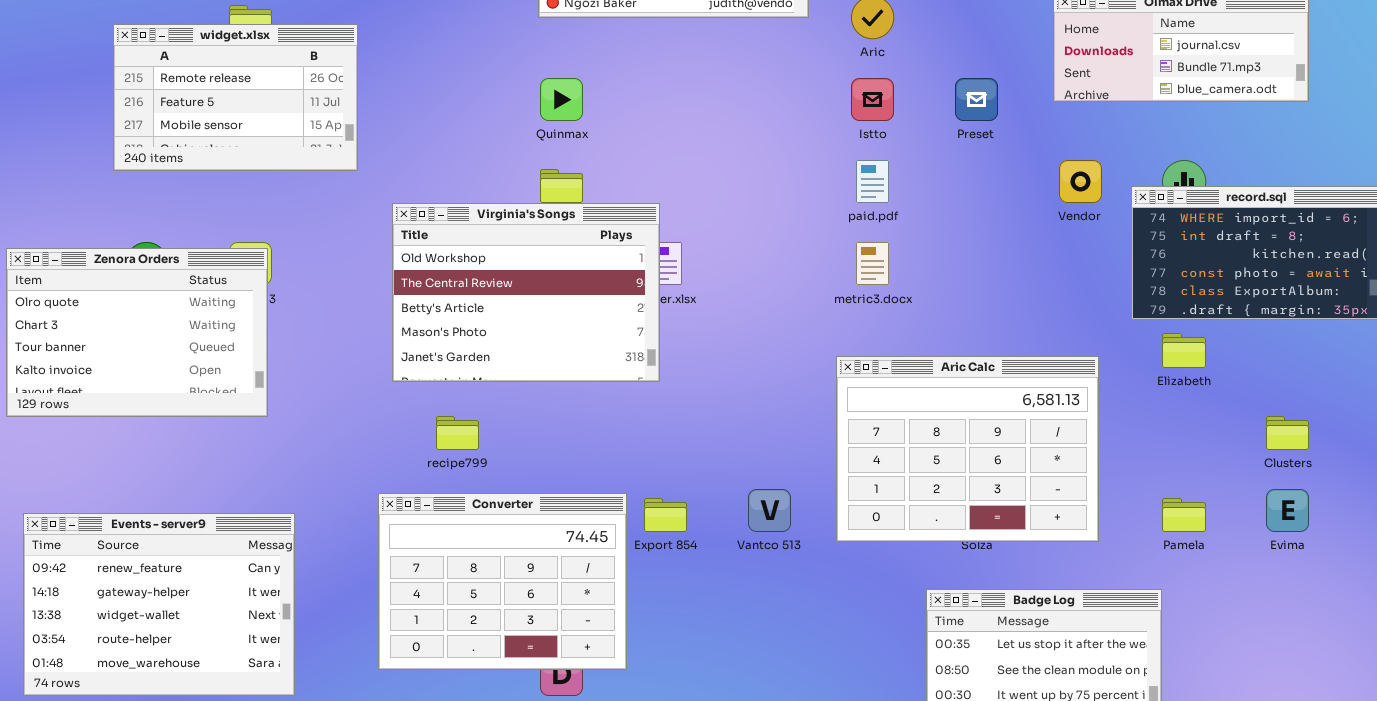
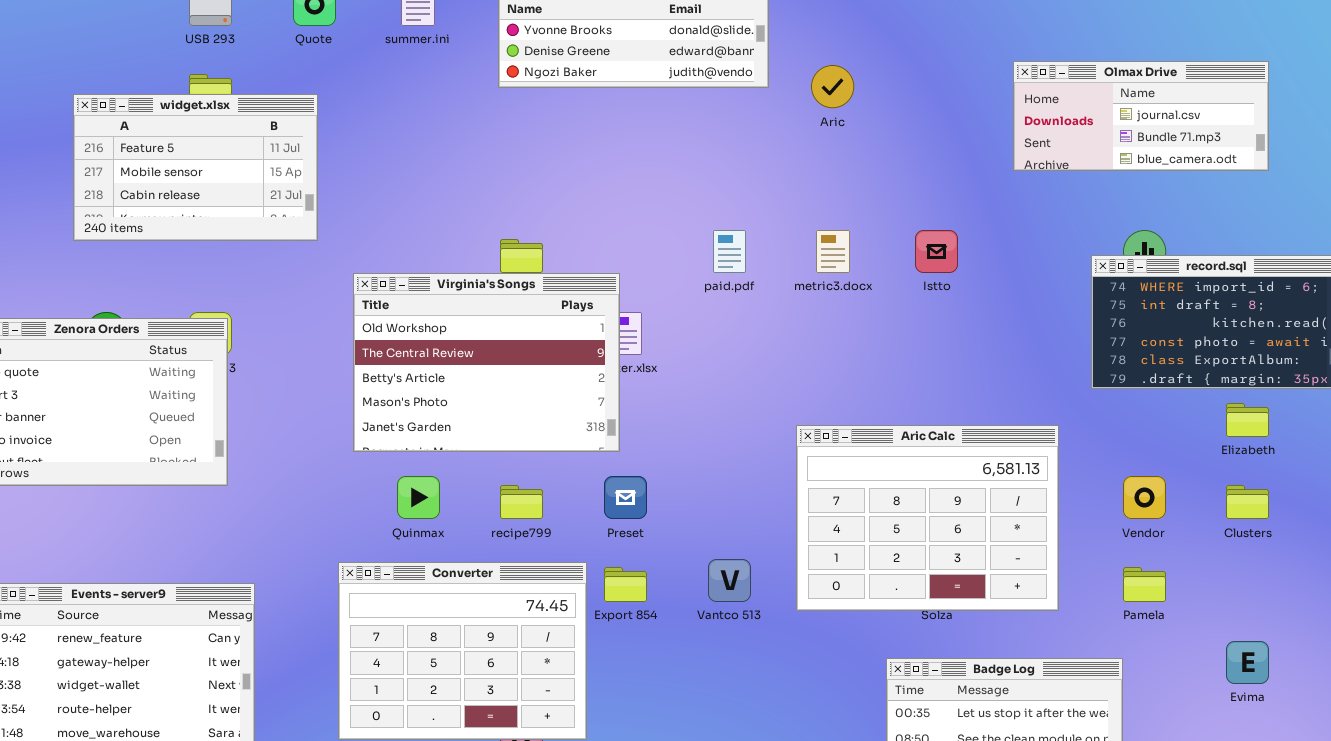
widget.xlsx: [113,24,358,171] -> [73,94,318,241], scrolled down 1 row
Quinmax: [540,78,583,121] -> [397,476,440,519], moved
Istto: [851,78,894,121] -> [915,230,958,273], moved
Preset: [955,78,998,121] -> [604,476,647,519], moved
paid.pdf: [856,160,889,203] -> [713,230,746,273], moved
Vendor: [1059,160,1102,203] -> [1123,476,1166,519], moved
metric3.docx: [856,242,889,285] -> [816,230,850,273], moved
Elizabeth: [1162,333,1206,368] -> [1226,403,1269,437], moved
recipe799: [436,416,479,450] -> [500,485,543,519], moved
Evima: [1266,489,1309,532] -> [1226,641,1269,684], moved

